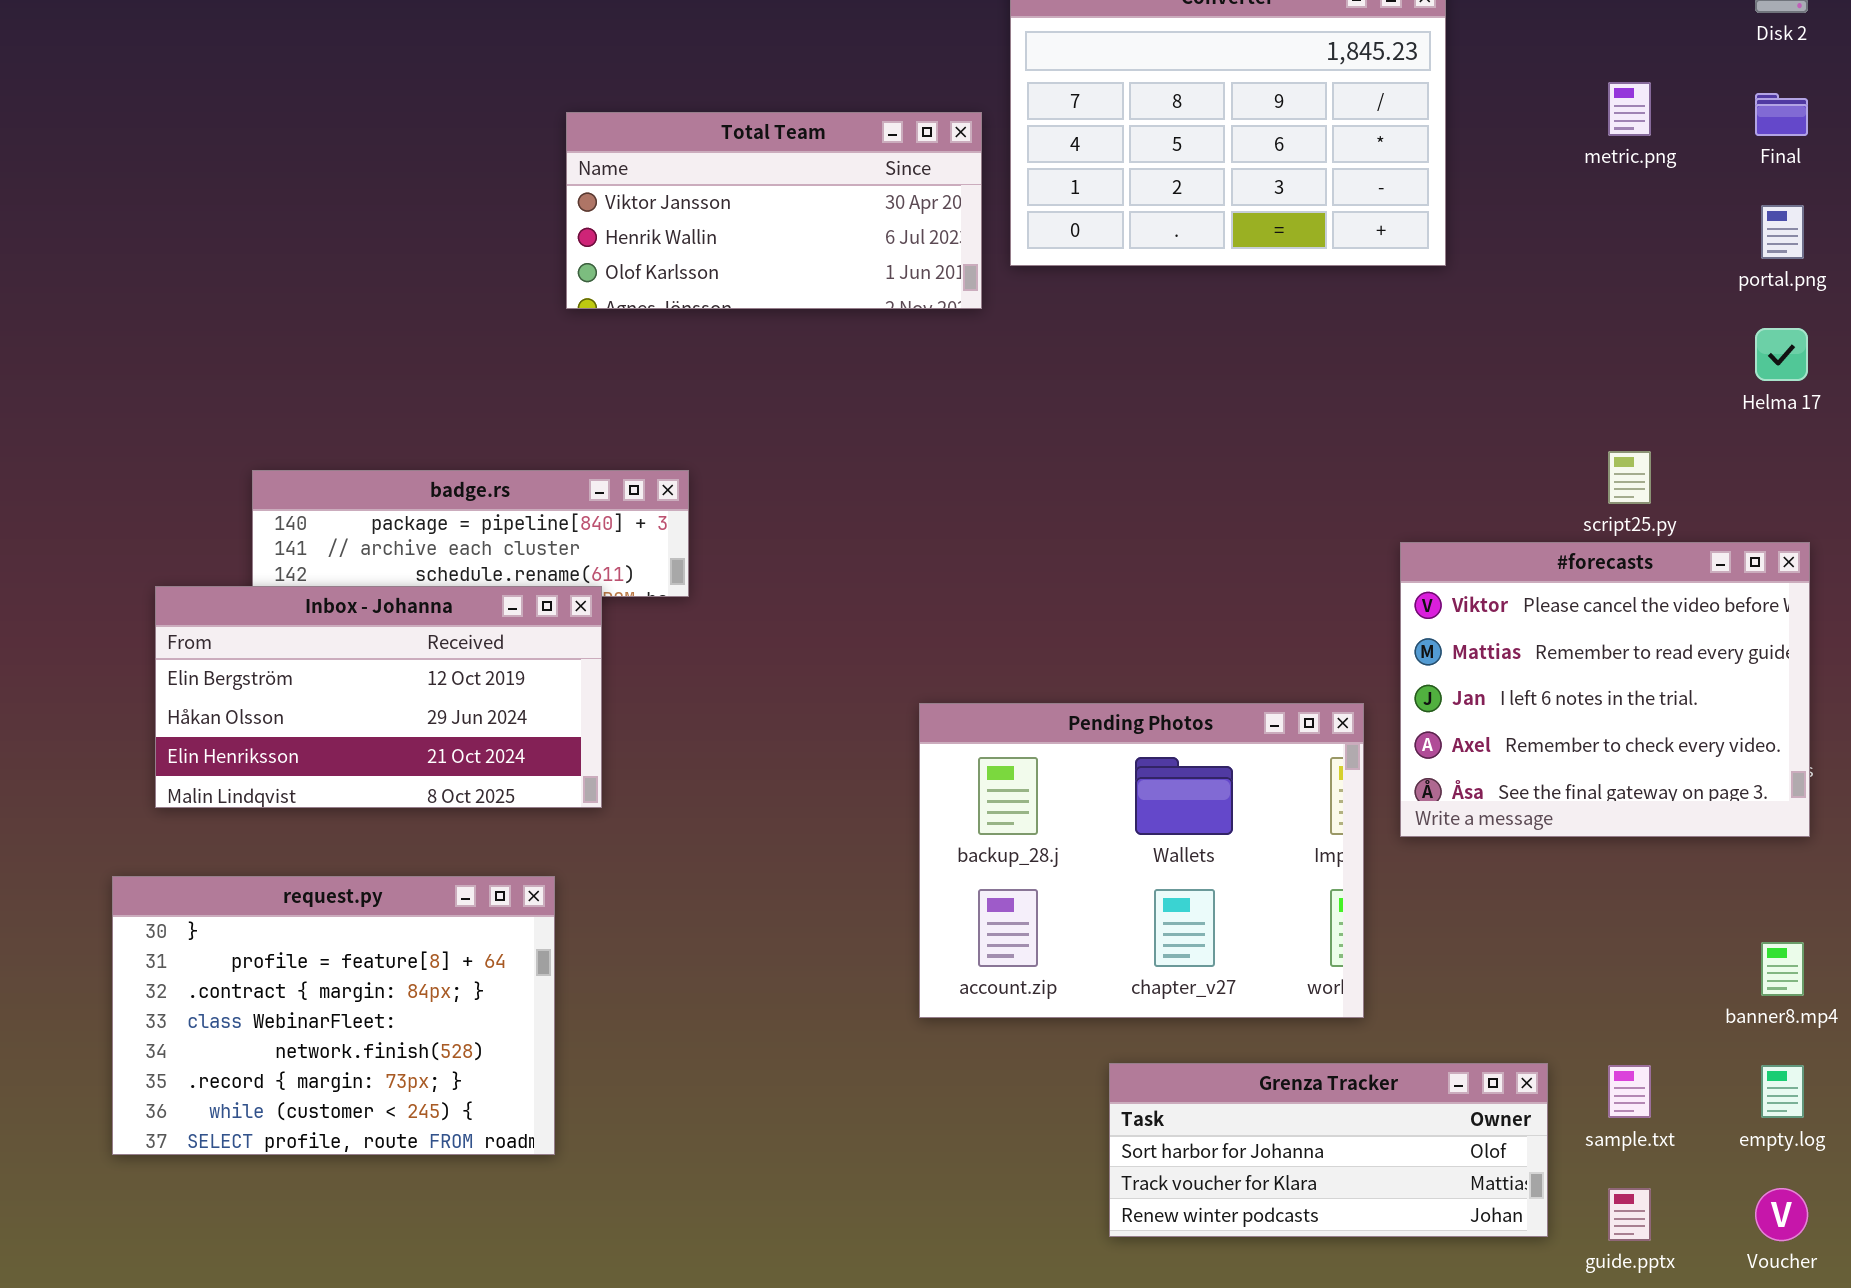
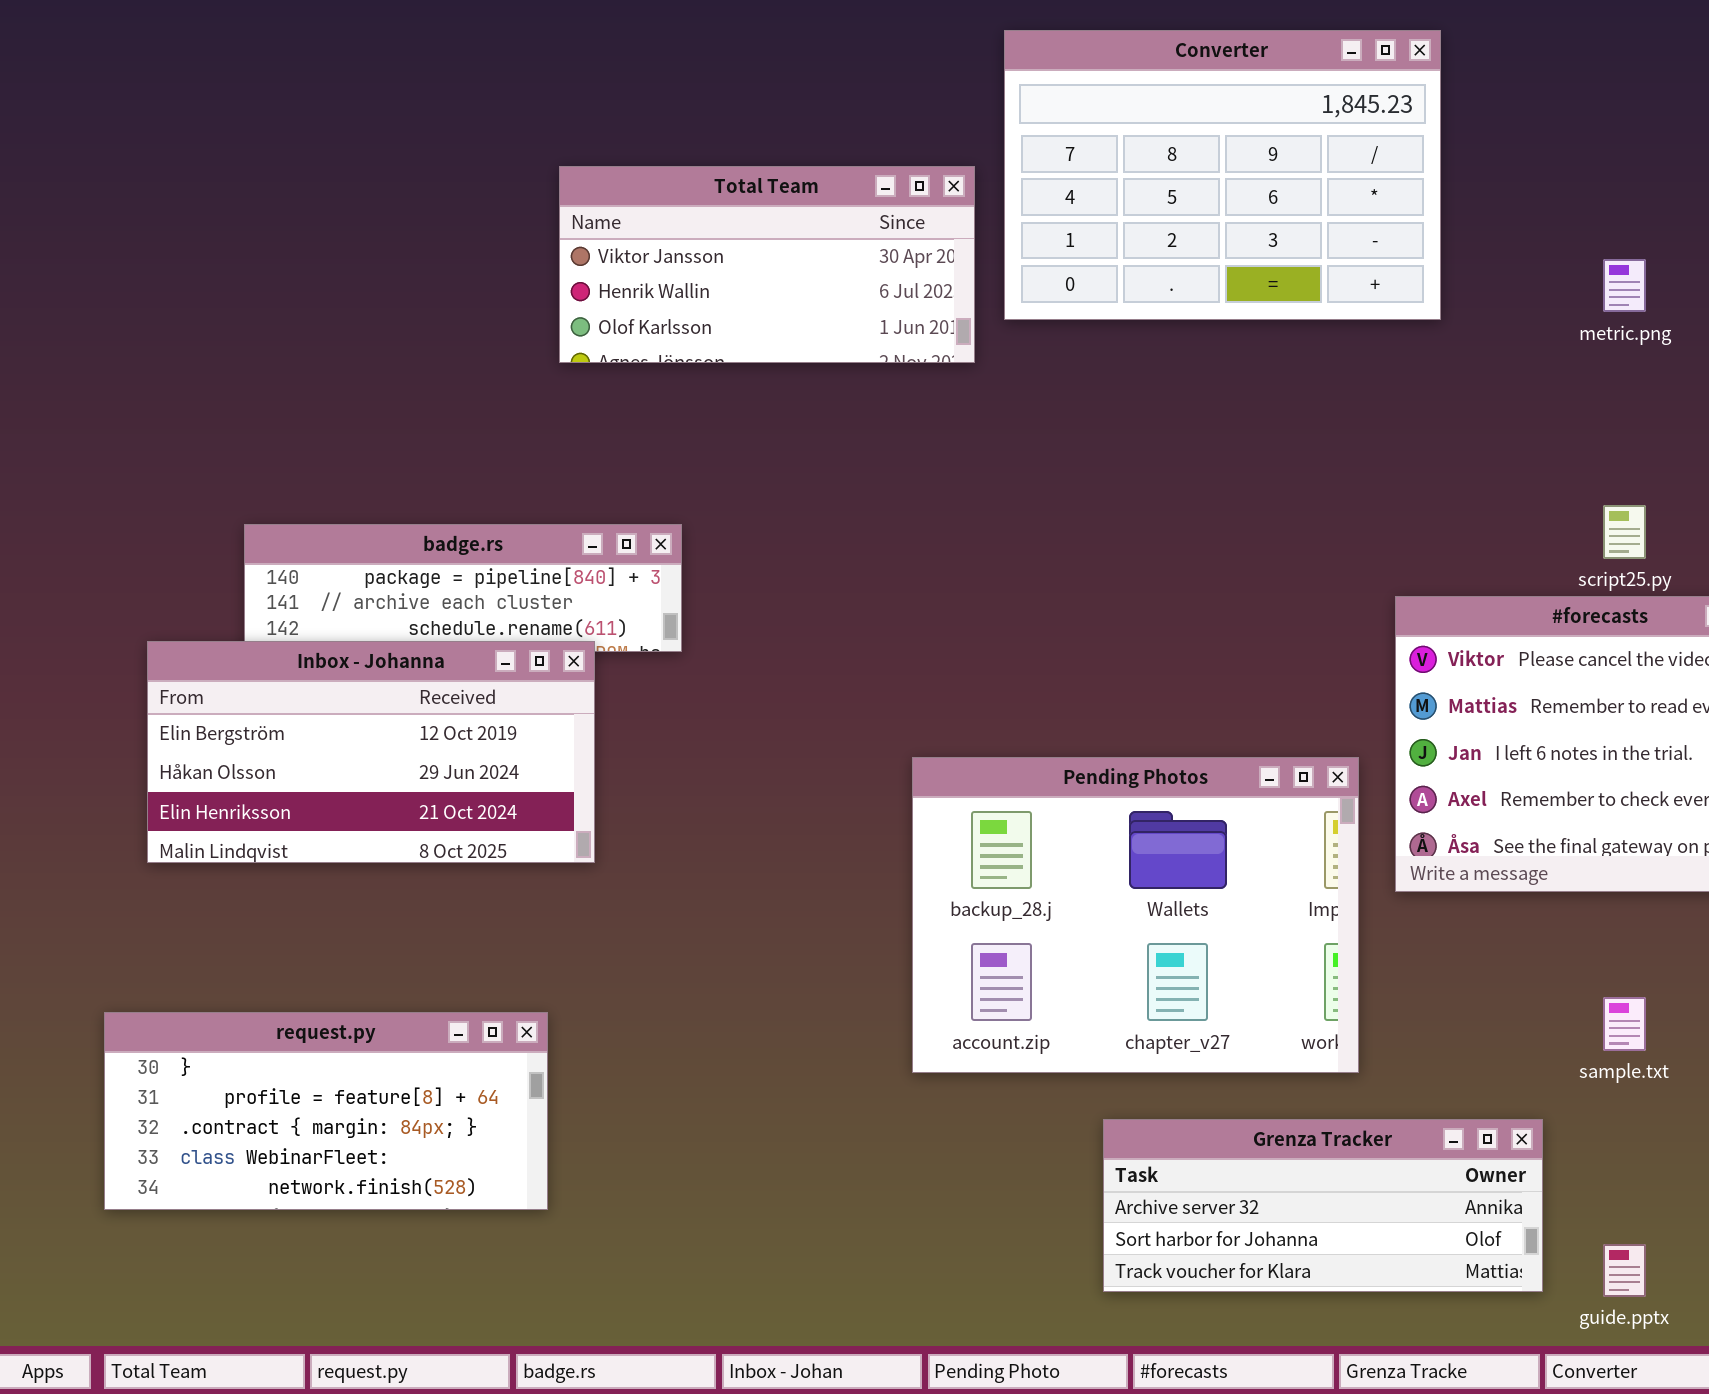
metric.png: [1608,82,1651,136] -> [1603,259,1646,312], moved
request.py: [112,876,555,1155] -> [104,1012,548,1210], resized
Grenza Tracker: [1109,1063,1548,1237] -> [1103,1119,1543,1292], scrolled up 1 row
sample.txt: [1608,1065,1651,1118] -> [1603,997,1646,1051], moved

